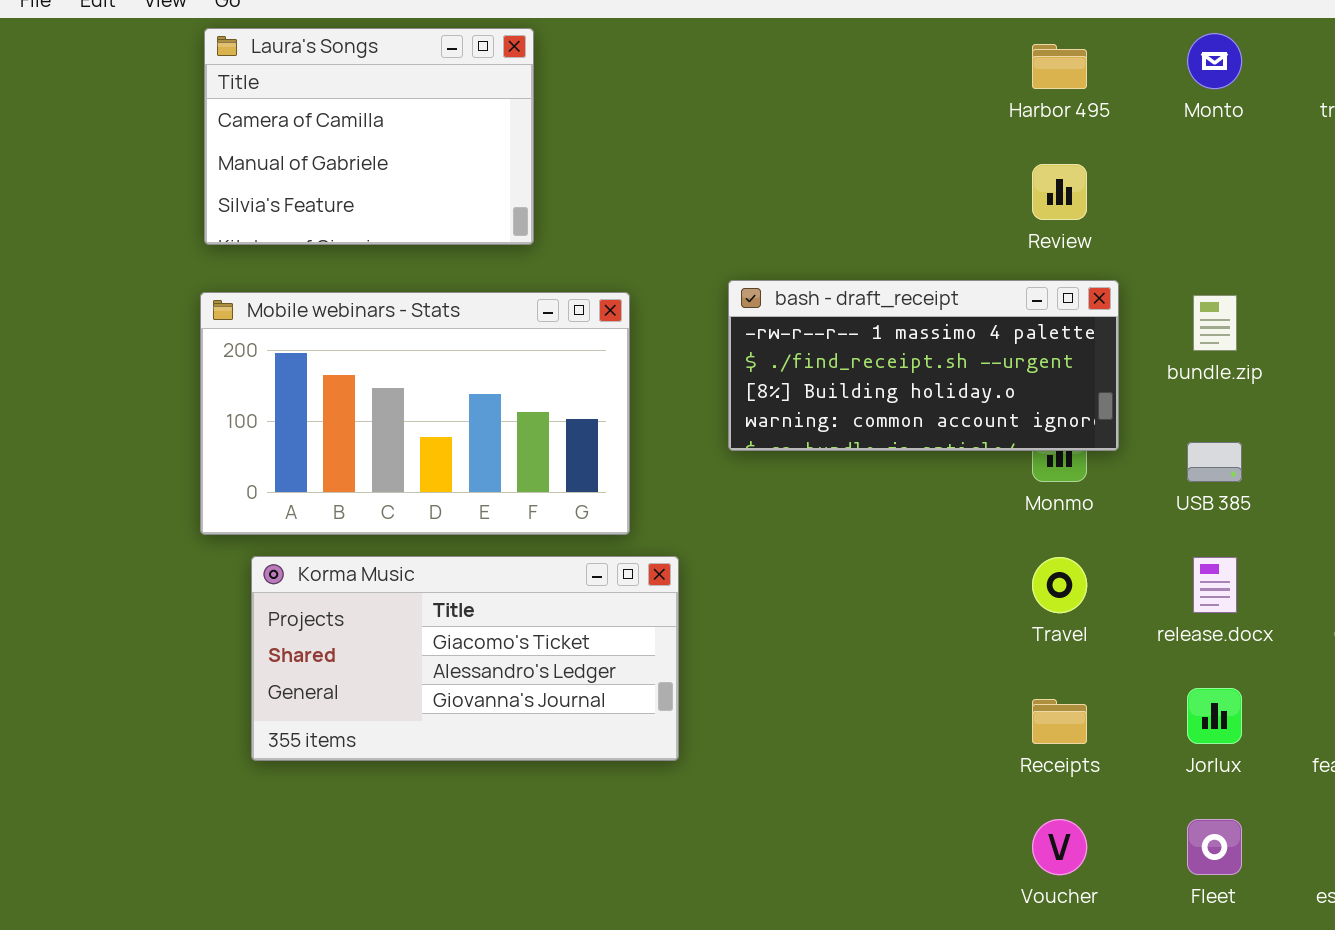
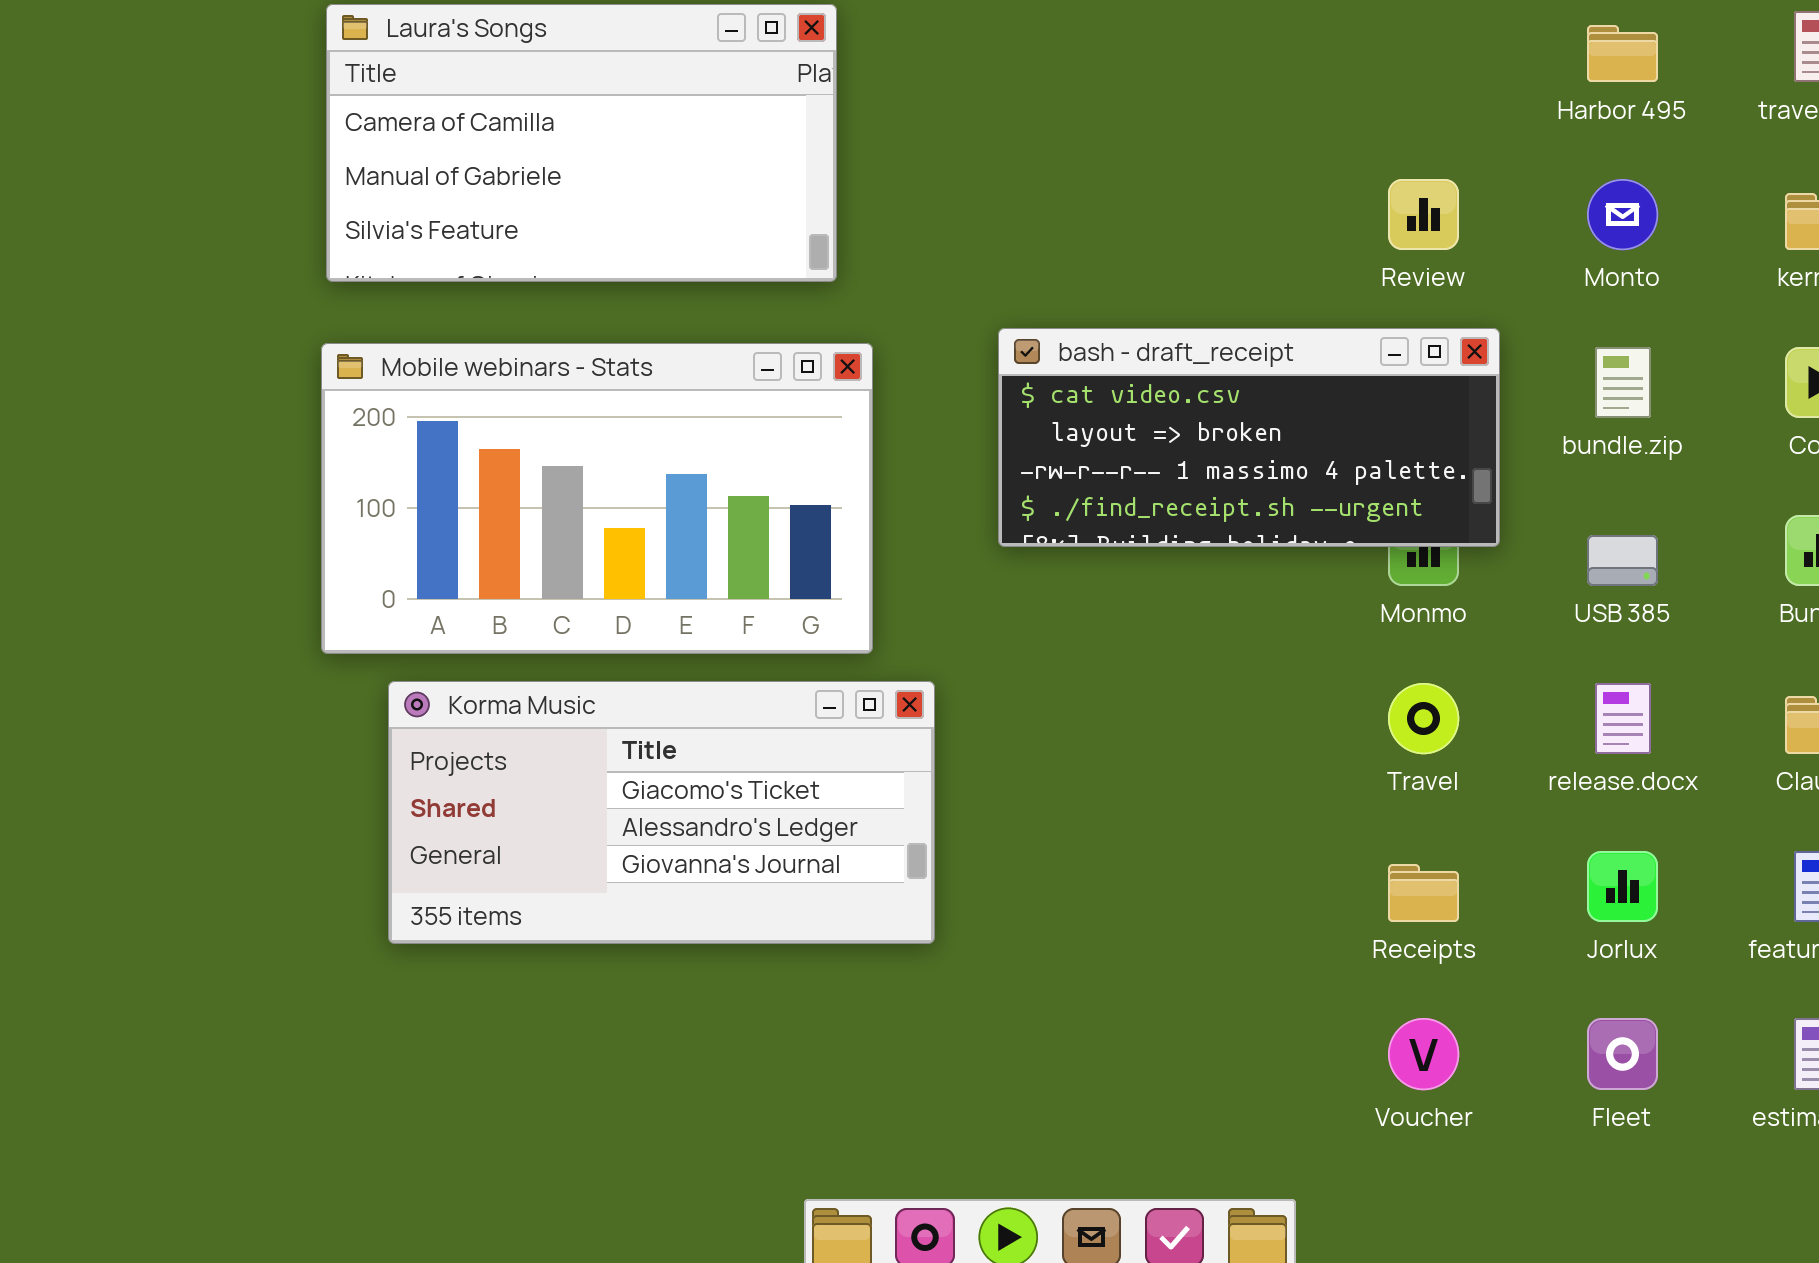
Laura's Songs: [204,28,534,245] -> [326,4,837,282], resized
Monto: [1187,33,1242,89] -> [1587,179,1658,250], moved
Harbor 495: [1032,44,1087,89] -> [1587,25,1658,82], moved
bash - draft_receipt: [728,280,1119,451] -> [998,328,1500,547], scrolled up 2 rows

